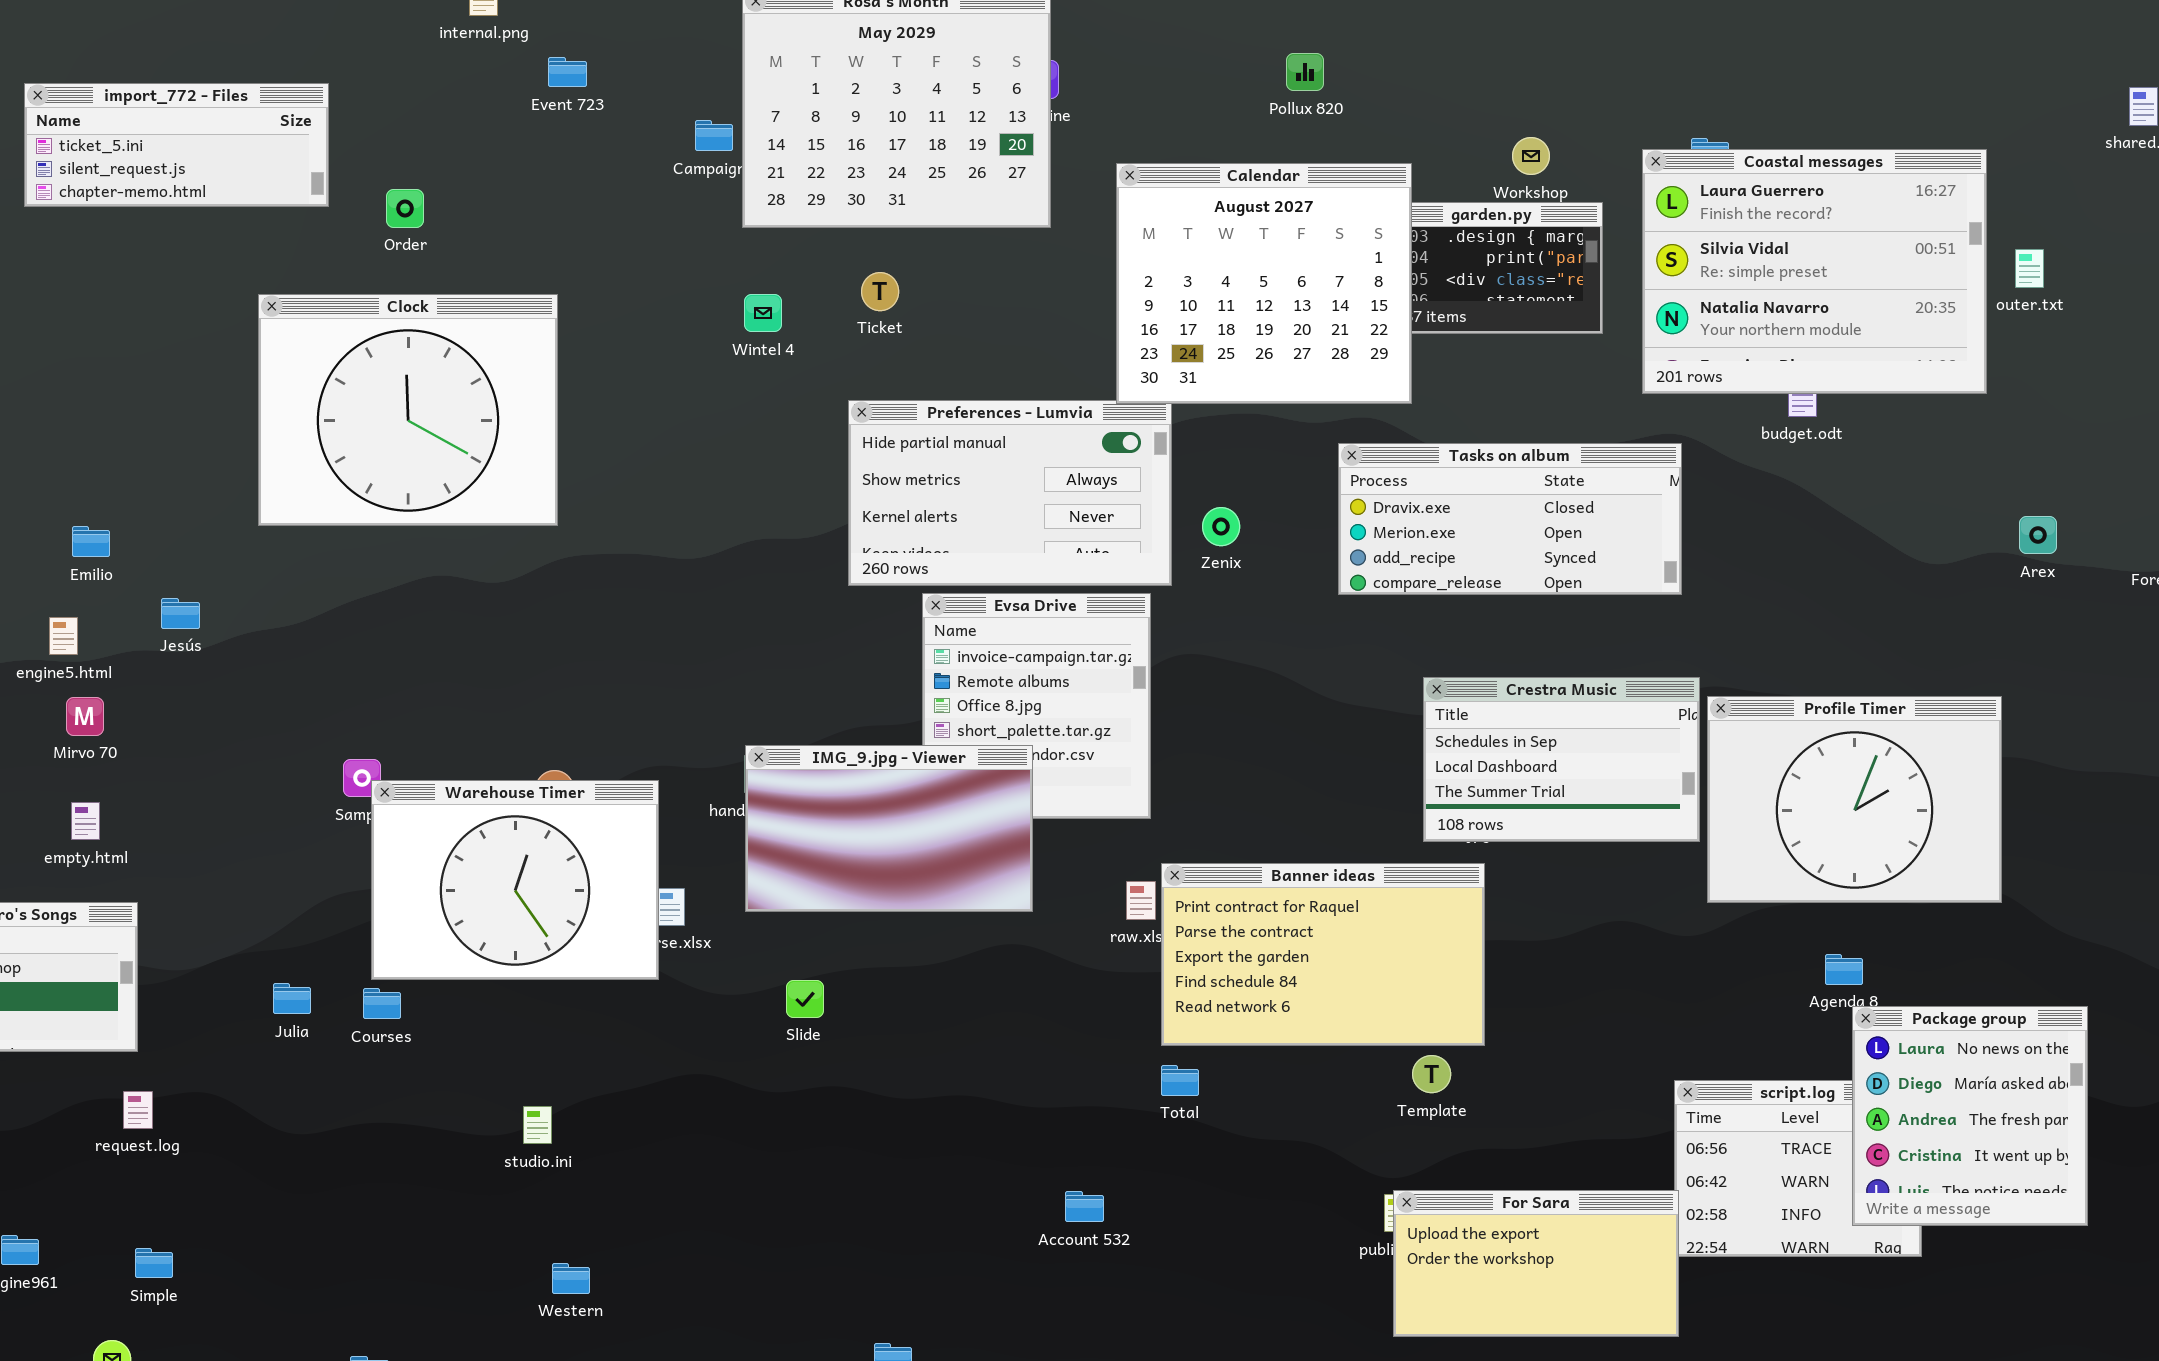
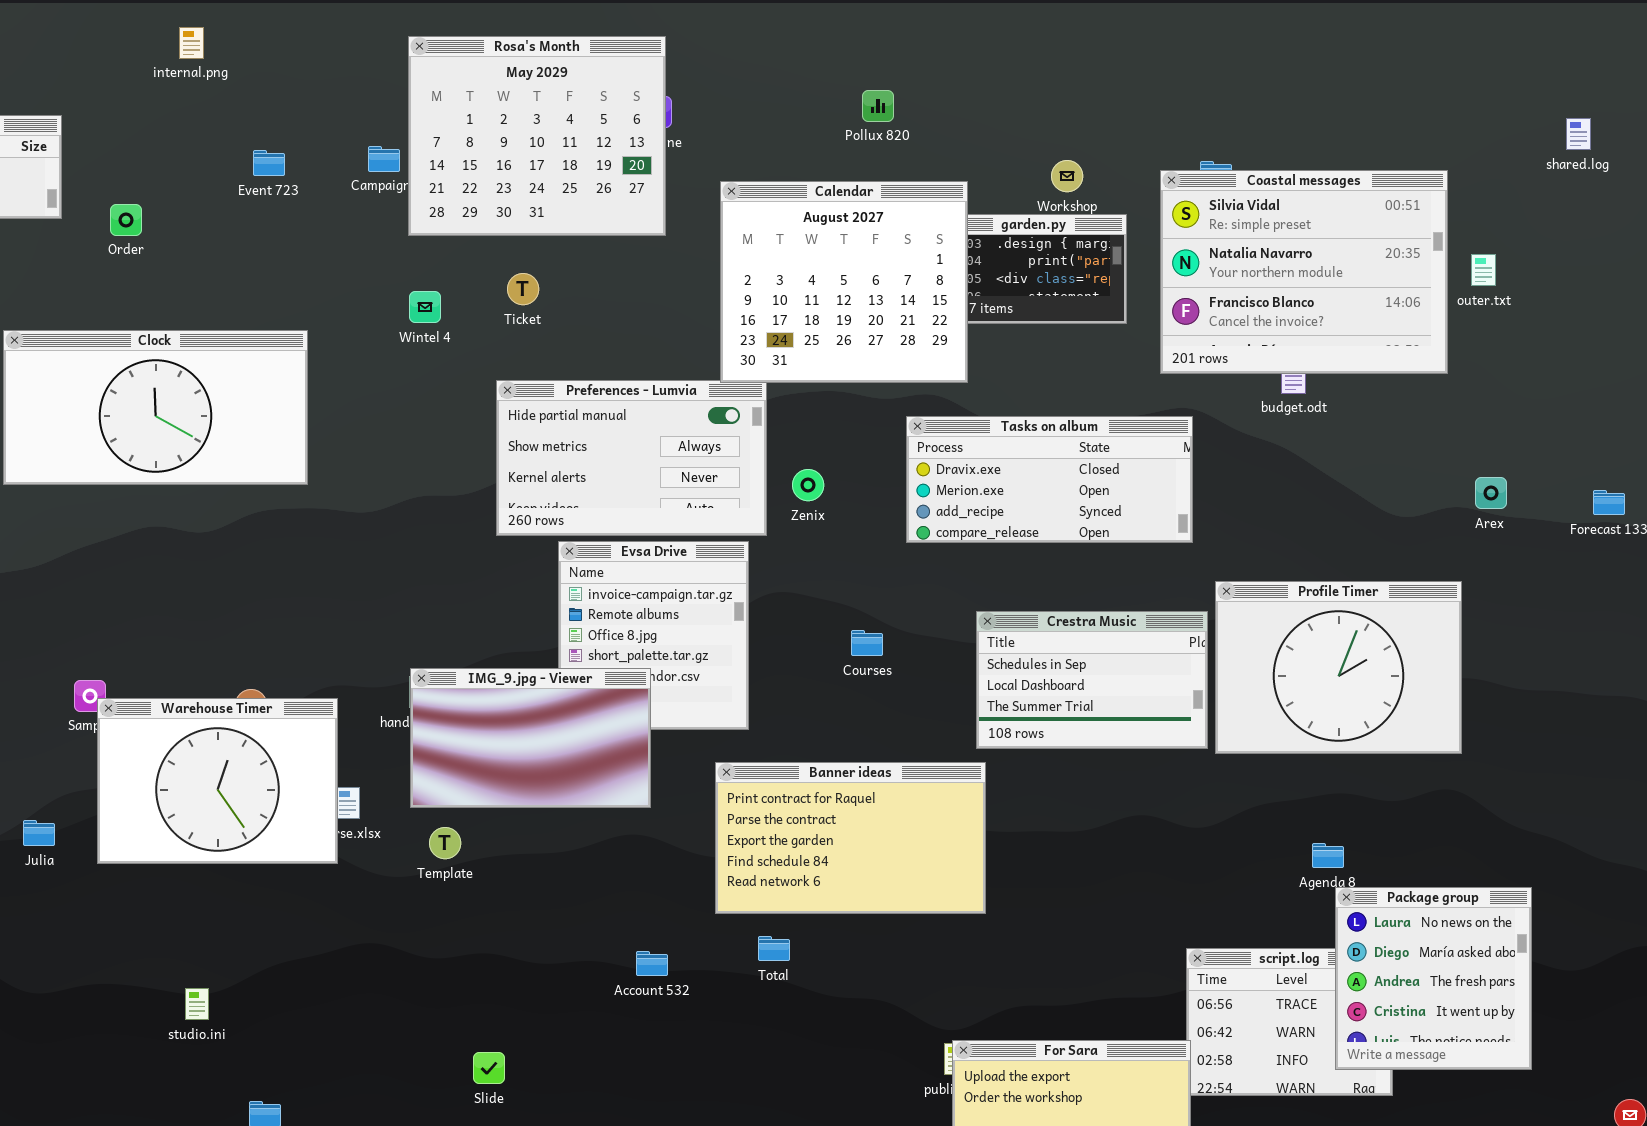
Event 723: [548,57,587,87] -> [253,150,285,176], moved
Coastal messages: [1642,149,1987,394] -> [1160,170,1448,374], scrolled down 1 row
Clock: [258,294,558,526] -> [3,330,308,485], resized
Profile Timer: [1707,696,2002,903] -> [1215,581,1462,754], moved
Banner ideas: [1161,863,1485,1046] -> [715,762,986,914], moved
Slide: [786,980,824,1018] -> [473,1052,505,1084], moved
Julia: [273,983,311,1014] -> [23,820,55,846], moved
Courses: [363,988,401,1019] -> [851,630,883,656], moved
Template: [1412,1055,1451,1093] -> [429,827,461,859], moved
studio.ini: [523,1106,552,1144] -> [185,988,209,1020], moved
Account 532: [1065,1191,1104,1222] -> [636,951,668,976], moved

